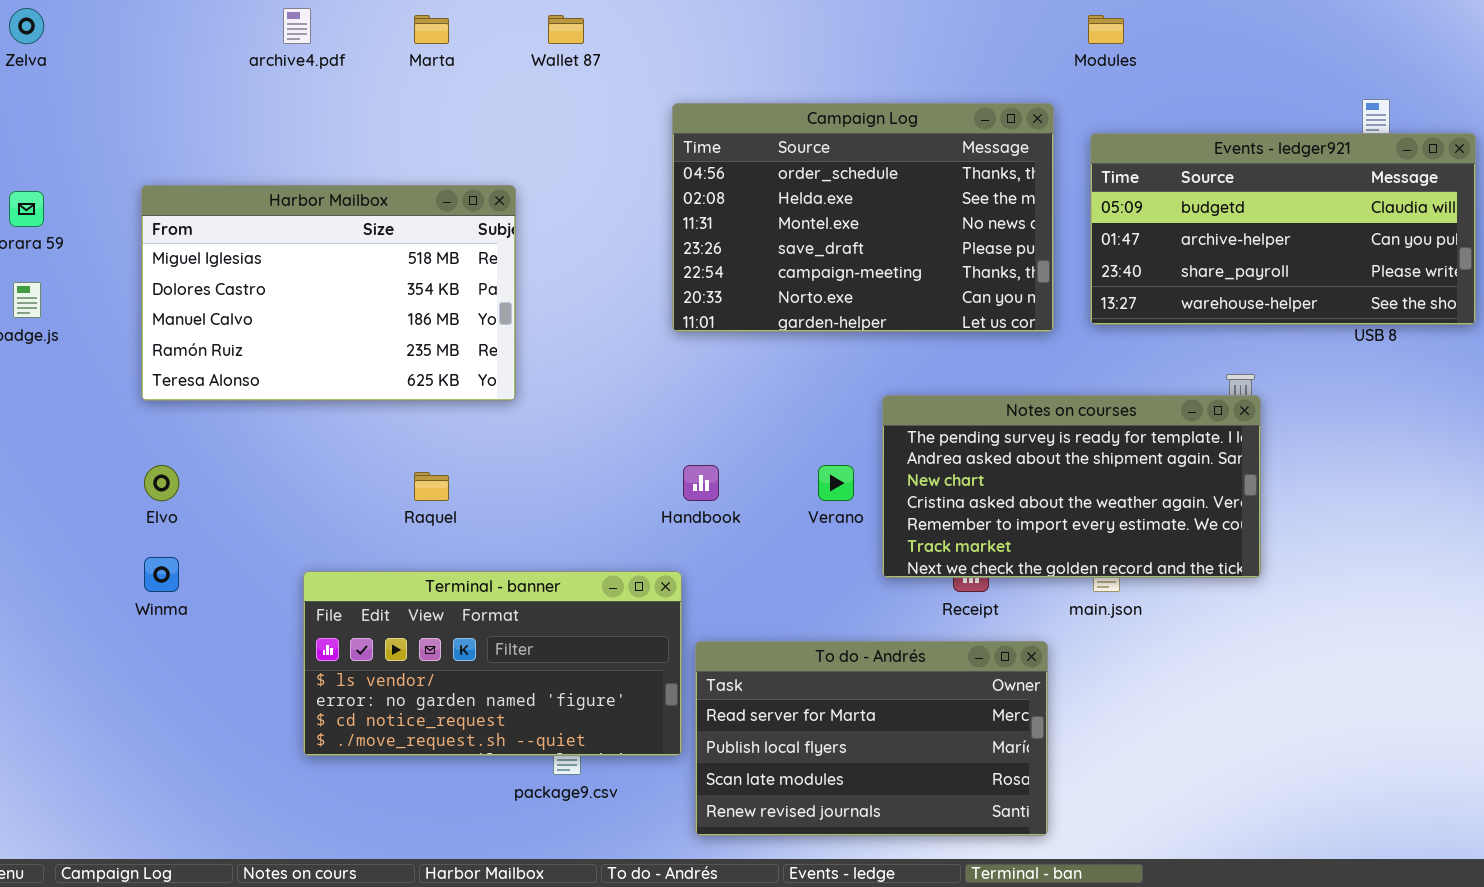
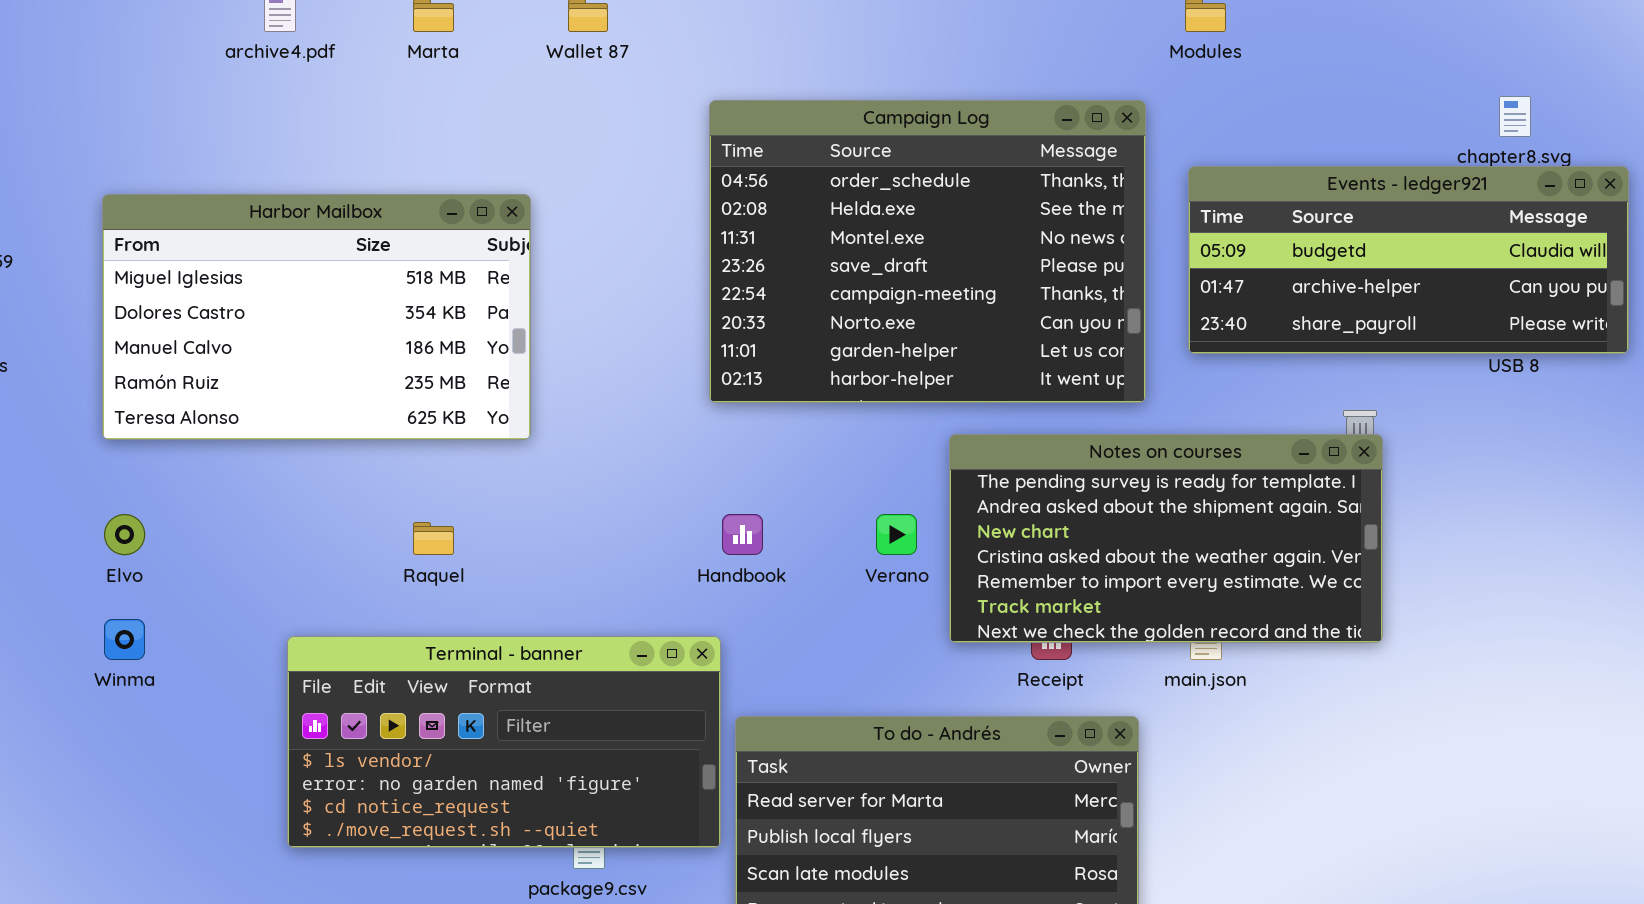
Campaign Log: [672,103,1054,332] -> [709,100,1146,403], resized
Events - ledger921: [1090,133,1476,325] -> [1188,166,1629,354], resized

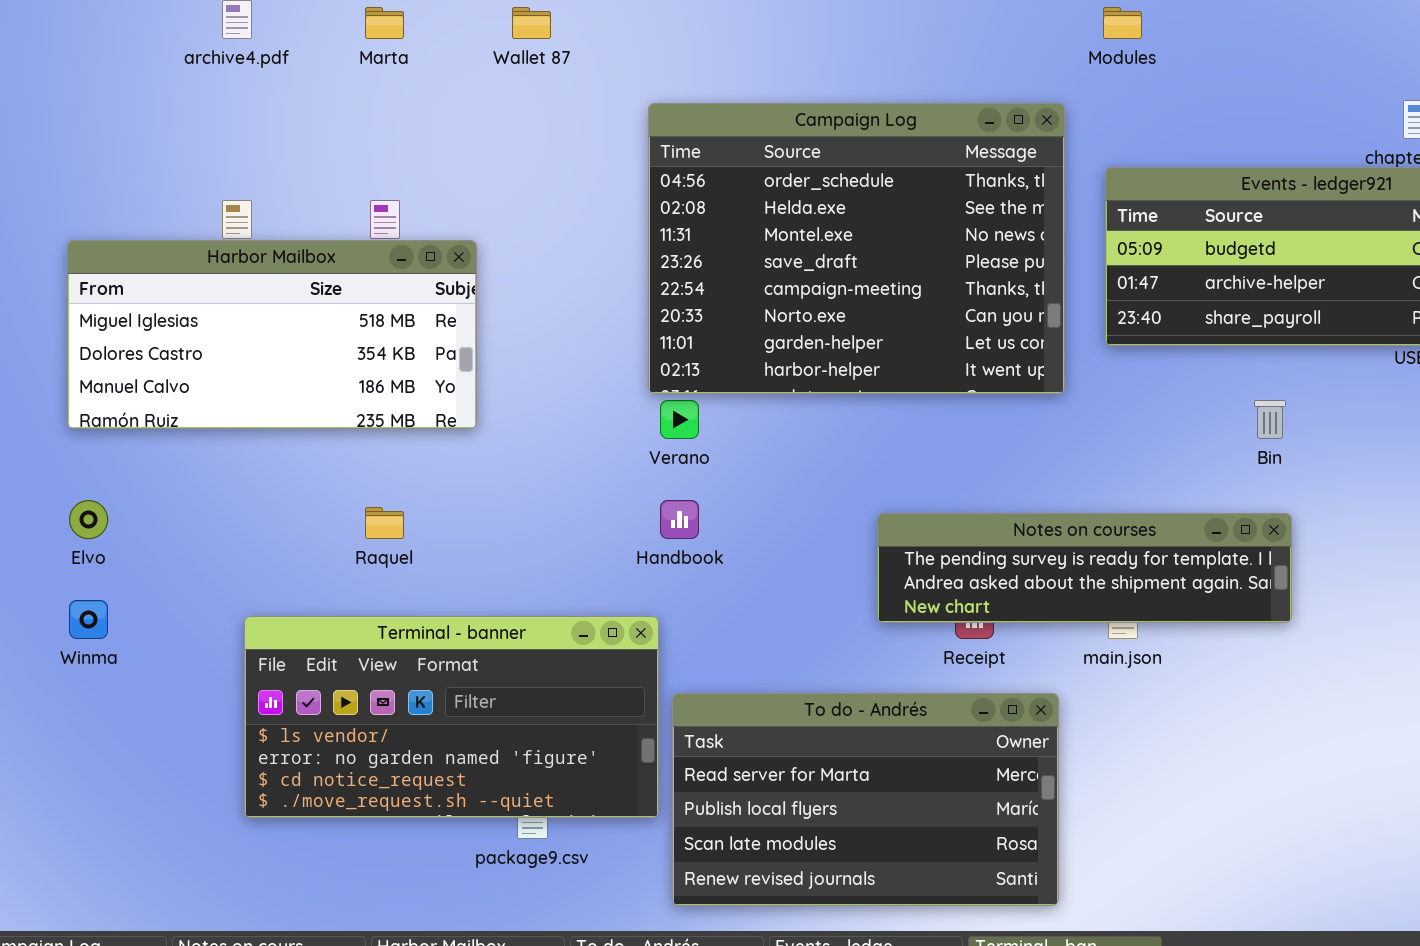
Harbor Mailbox: [102,194,531,440] -> [67,240,477,429], resized
Notes on courses: [949,434,1383,643] -> [877,513,1292,623], resized
Verano: [876,514,917,555] -> [660,400,699,439], moved

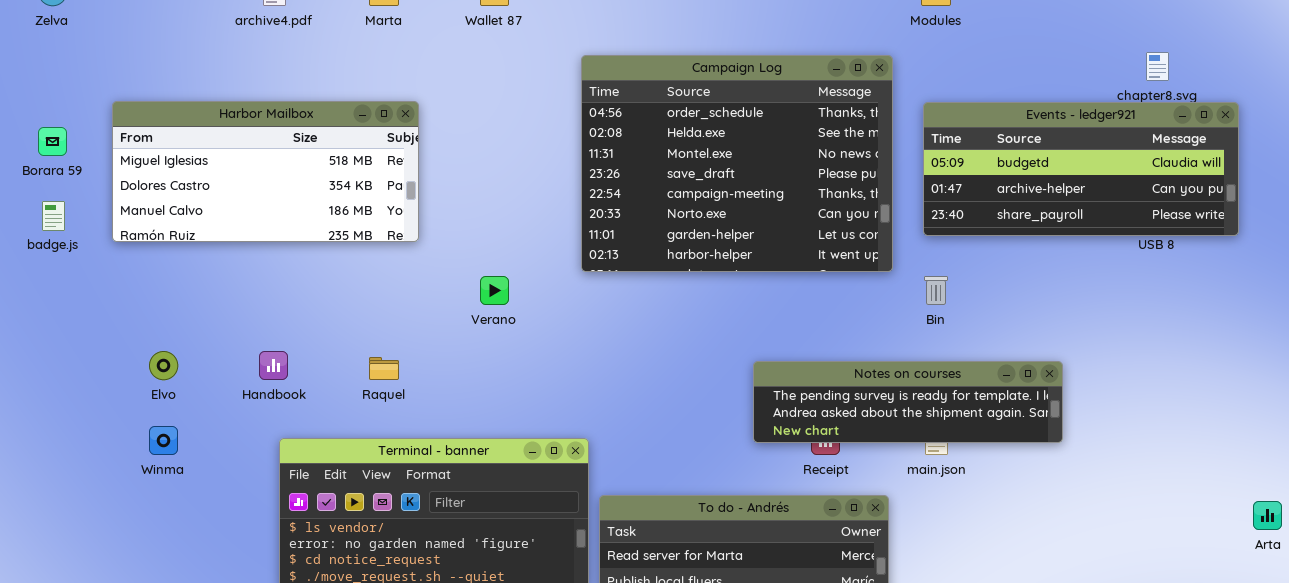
Harbor Mailbox: [67,240,477,429] -> [112,101,419,242], moved
Verano: [660,400,699,439] -> [480,276,509,305], moved
Bin: [1254,400,1286,439] -> [924,276,948,305], moved
Handbook: [660,500,699,539] -> [259,351,288,380], moved

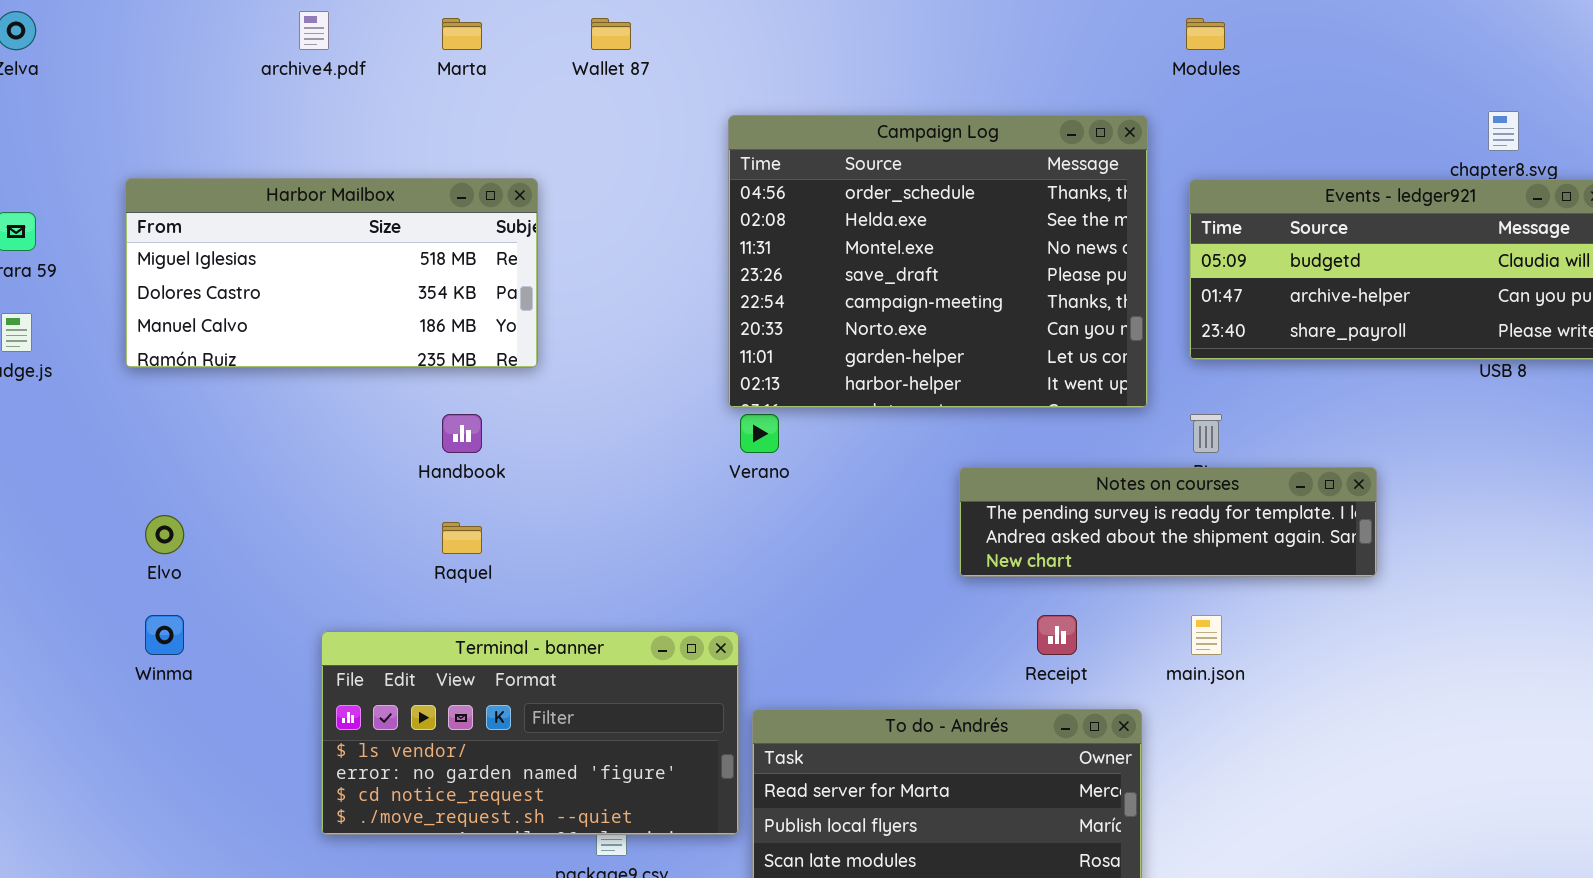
Harbor Mailbox: [112,101,419,242] -> [125,178,538,368], moved
Verano: [480,276,509,305] -> [740,414,779,453], moved
Handbook: [259,351,288,380] -> [442,414,482,453], moved
Notes on courses: [753,361,1063,443] -> [959,467,1377,577], moved

